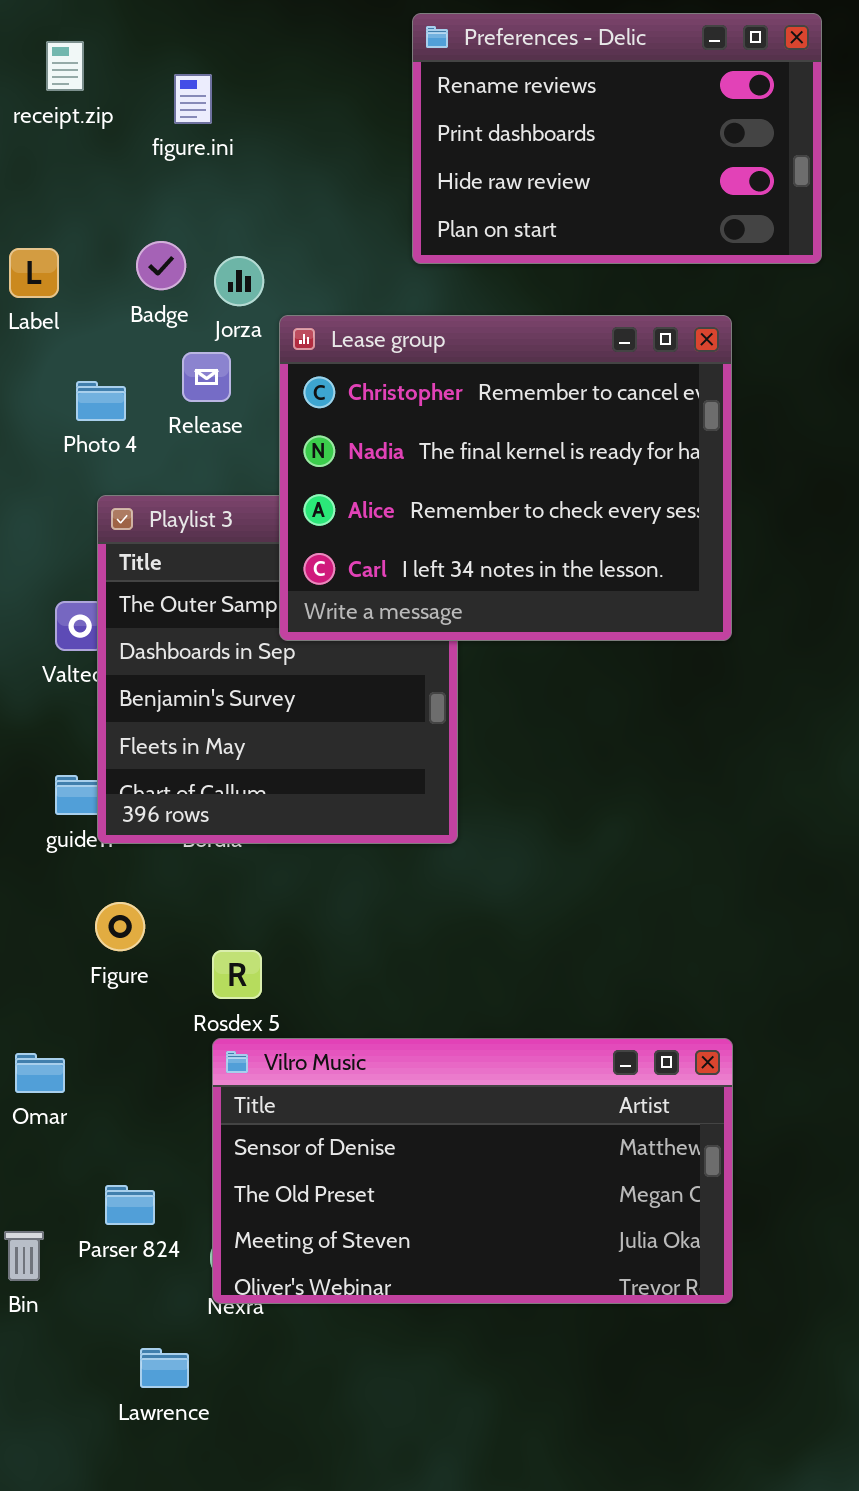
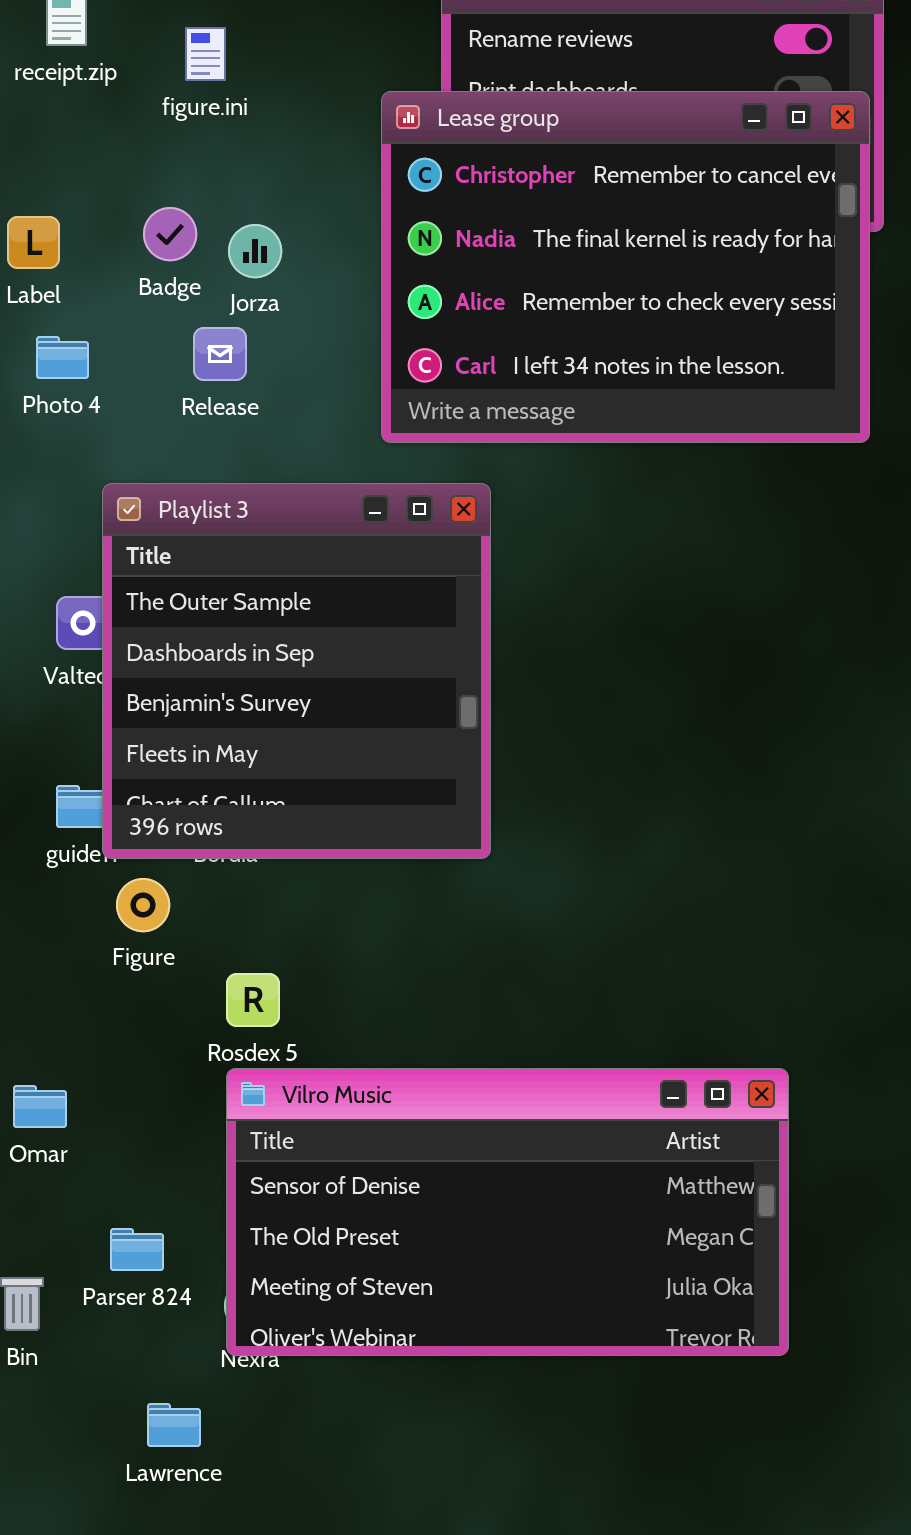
Lease group: [279,315,732,641] -> [381,91,870,443], moved
Photo 4: [76,381,126,421] -> [36,336,89,379], moved
Figure: [95,902,145,951] -> [116,878,170,932], moved

